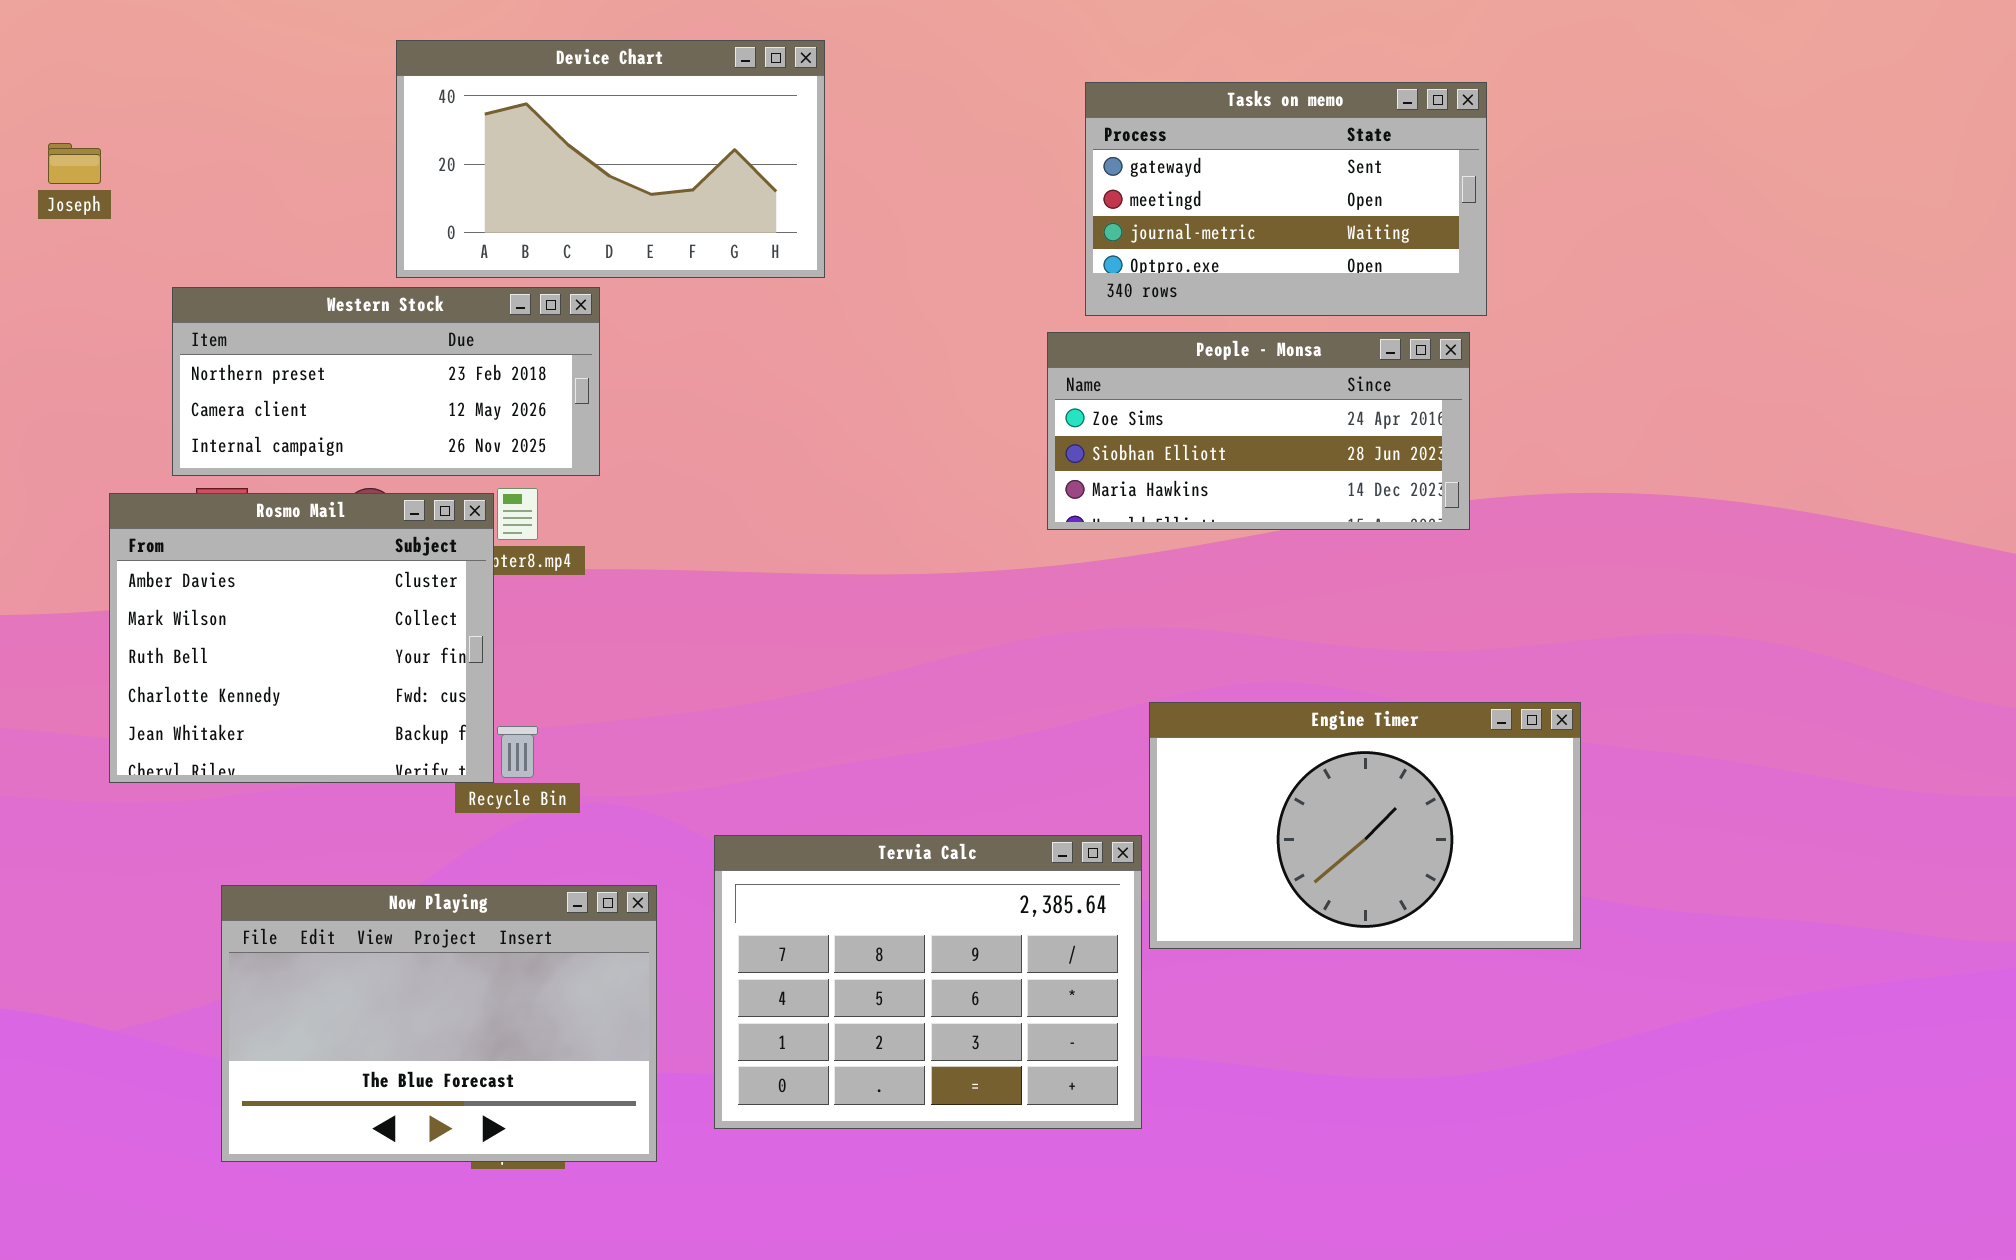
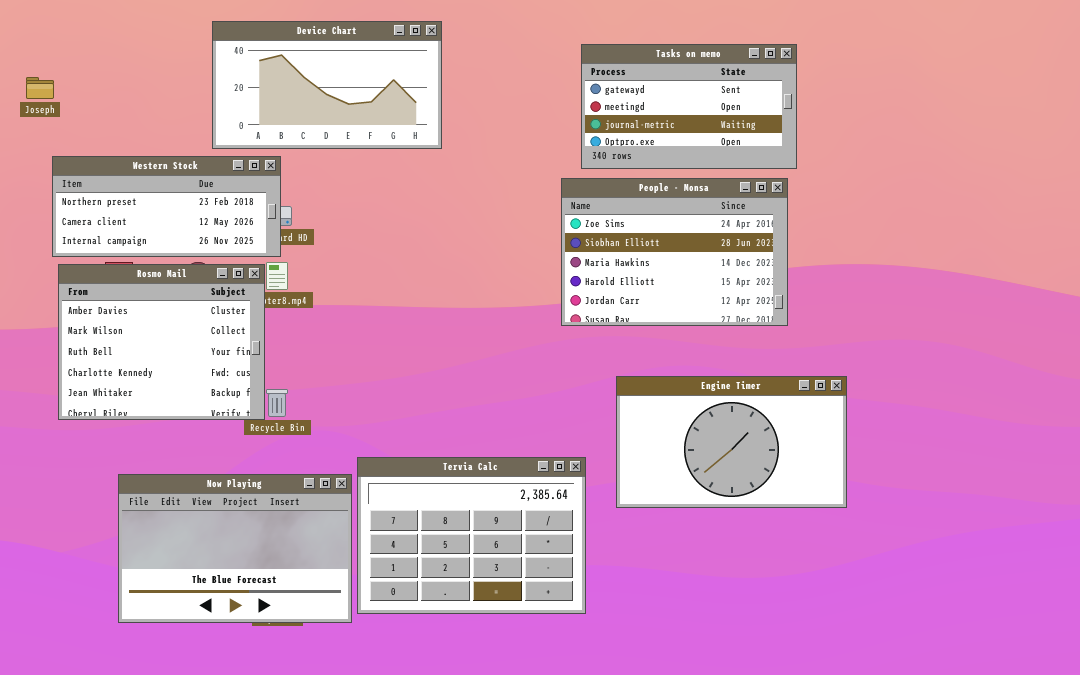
Western Stock: [172,287,600,476] -> [52,156,281,257], moved
People - Monsa: [1047,332,1470,530] -> [561,178,788,326], resized
Tervia Calc: [714,835,1142,1129] -> [357,457,586,614], moved

